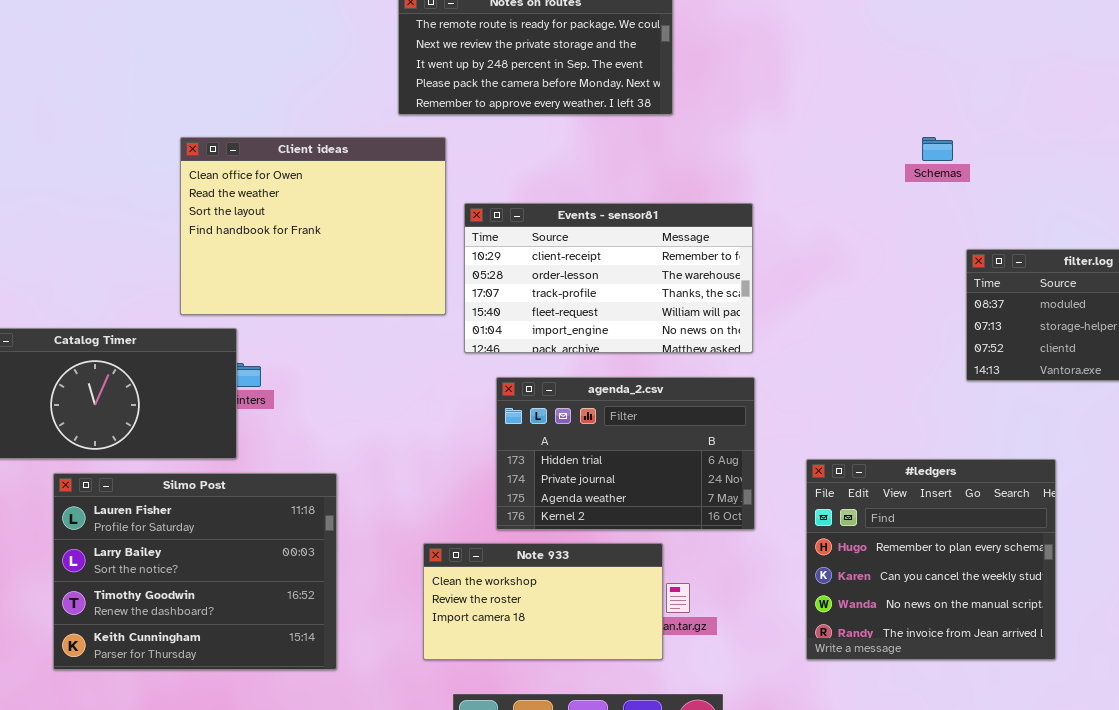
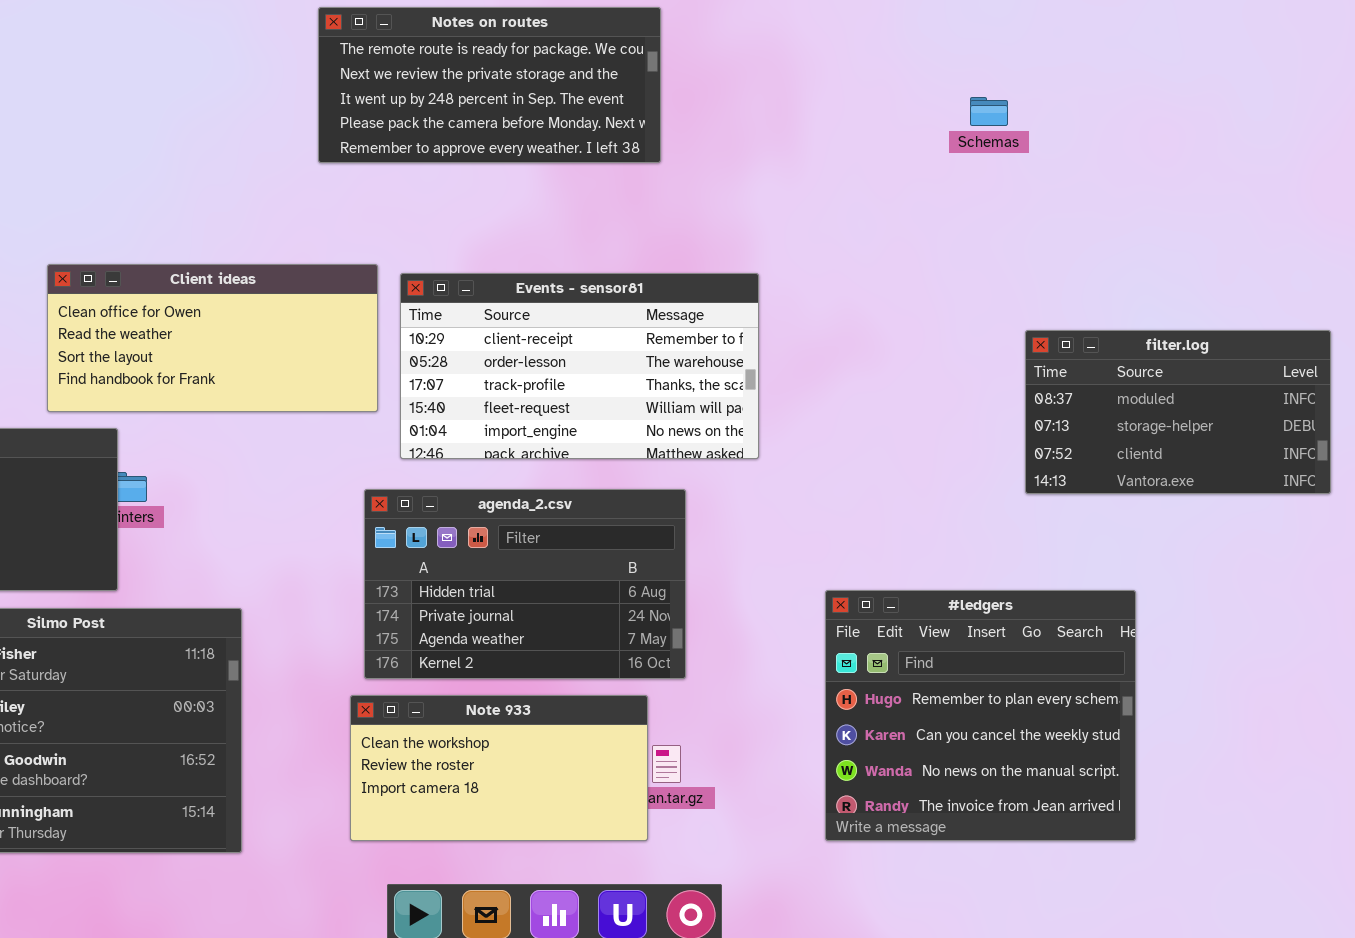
Client ideas: [180,137,446,315] -> [47,264,378,412], resized
Schemas: [922,137,953,161] -> [970,97,1008,126], moved
agenda_2.csv: [496,377,755,530] -> [364,489,686,679], moved

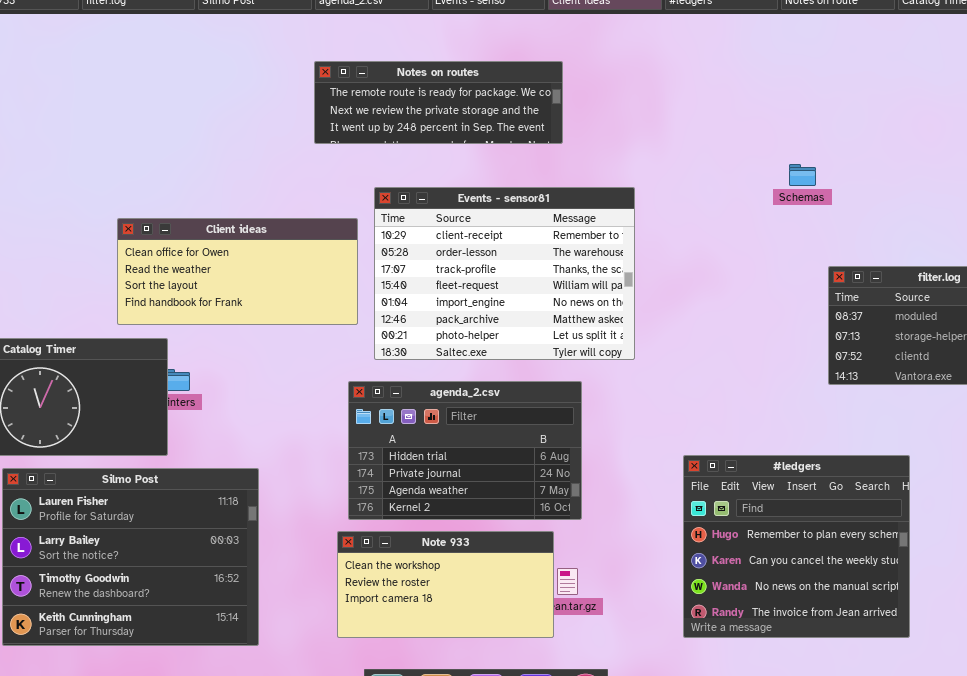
Notes on routes: [318,7,661,163] -> [314,61,563,144], resized
Schemas: [970,97,1008,126] -> [789,164,816,186], moved
Events - sensor81: [400,273,759,459] -> [374,187,635,360], resized

